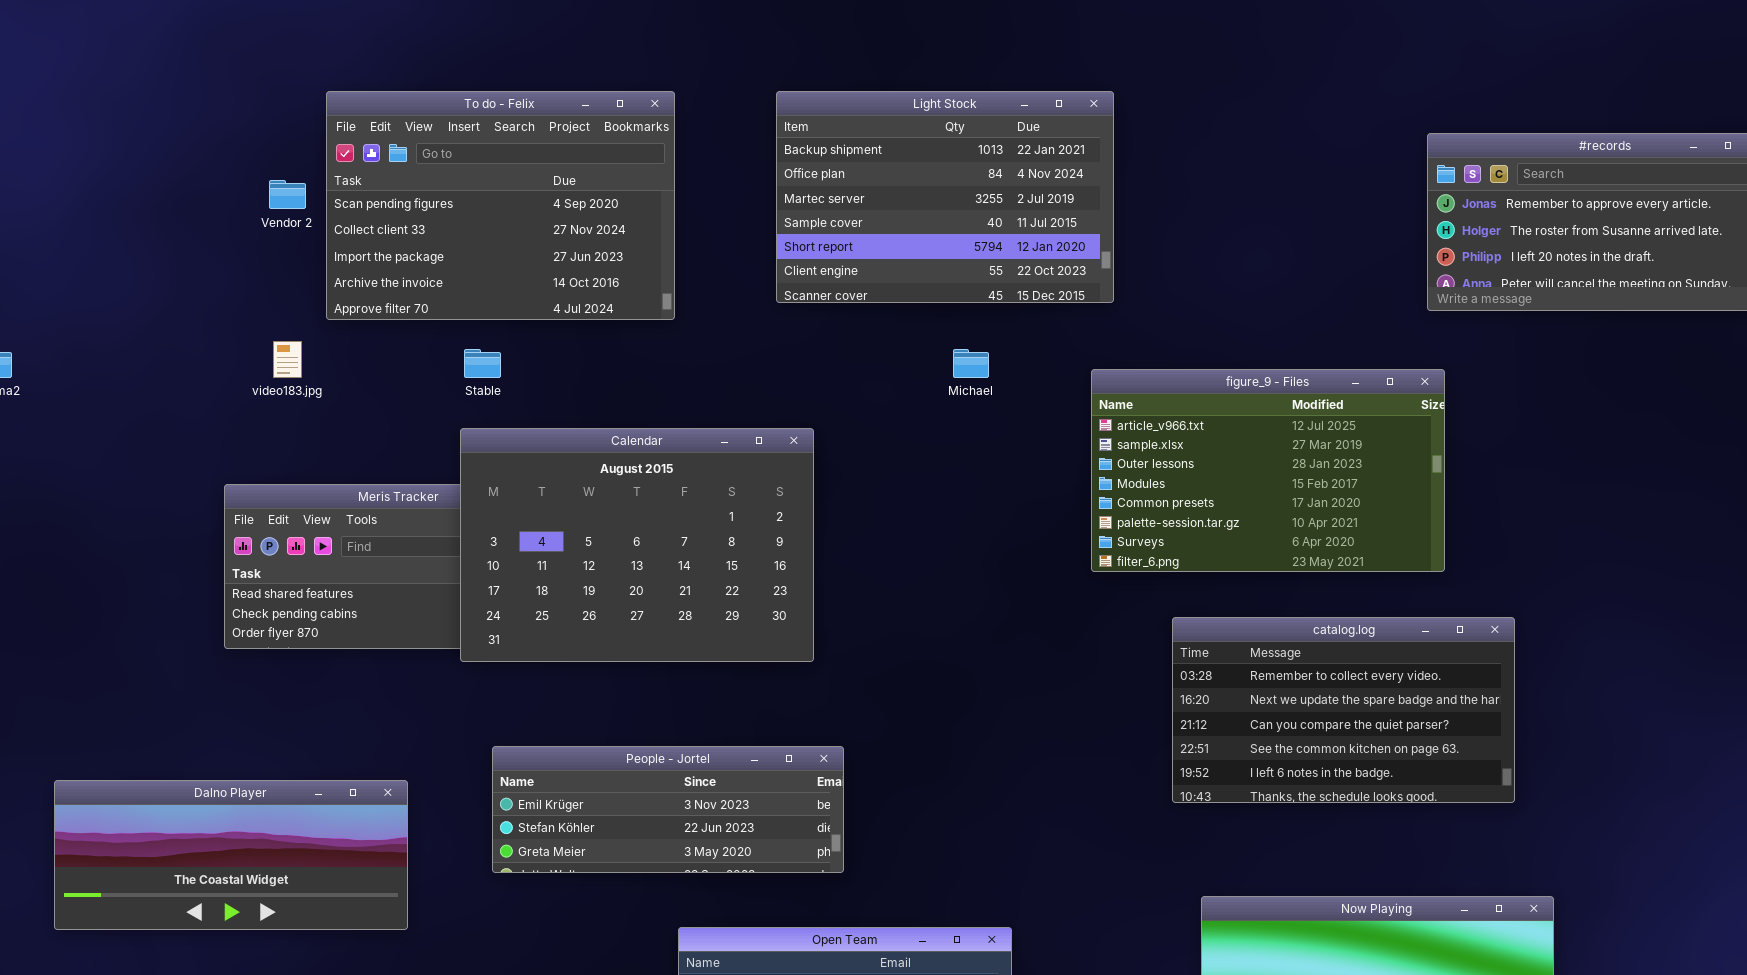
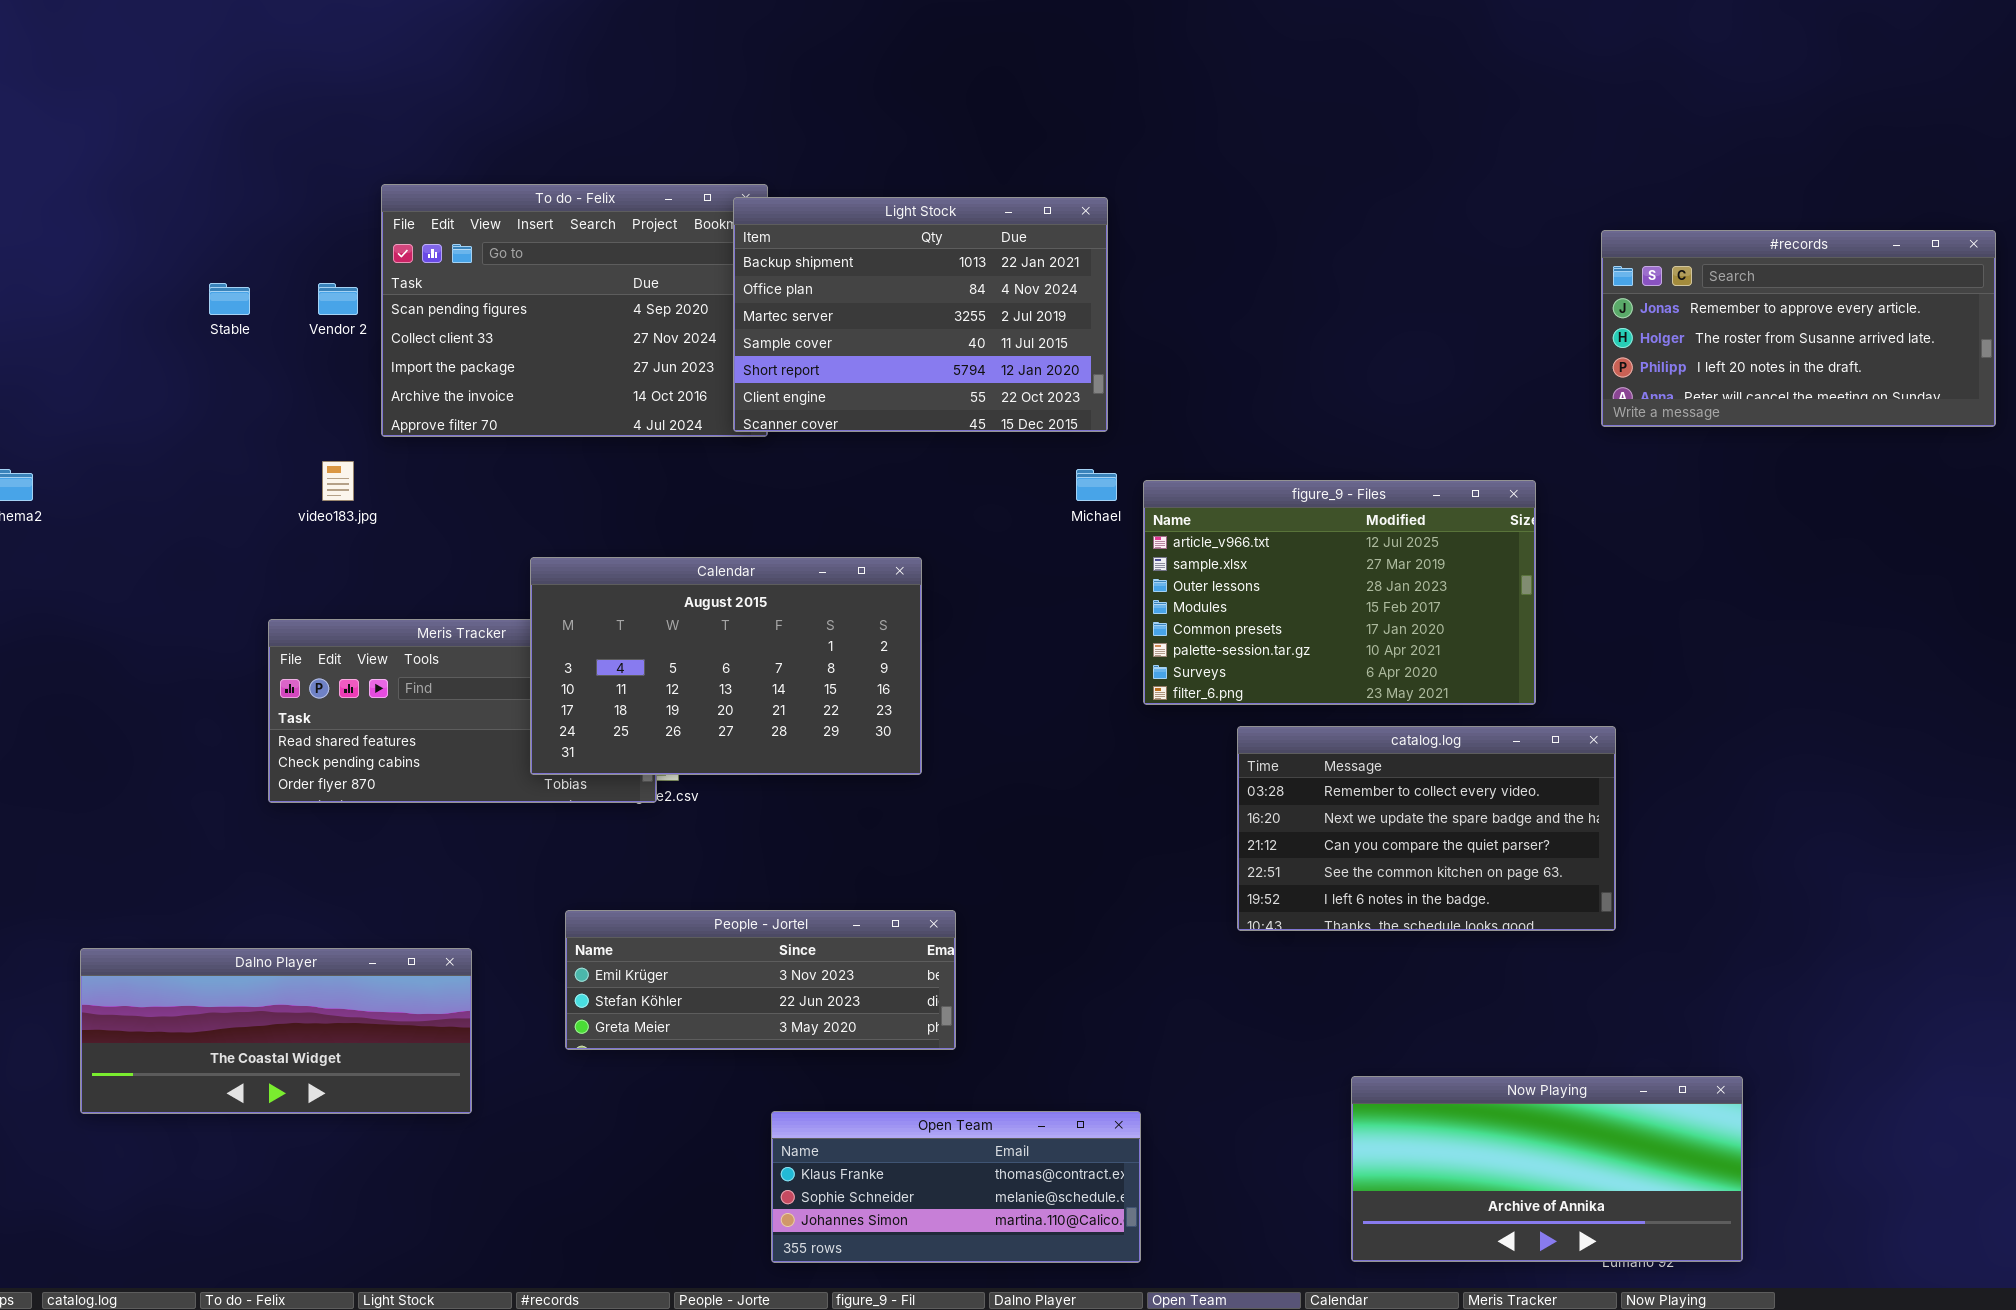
Light Stock: [776,91,1114,303] -> [733,197,1108,432], moved
Stable: [464,349,501,378] -> [209,283,250,315], moved
figure_9 - Files: [1091,369,1445,572] -> [1143,480,1536,705], moved
Calendar: [460,428,814,662] -> [530,557,922,775], resized
catalog.log: [1172,617,1515,803] -> [1237,726,1616,931], moved

